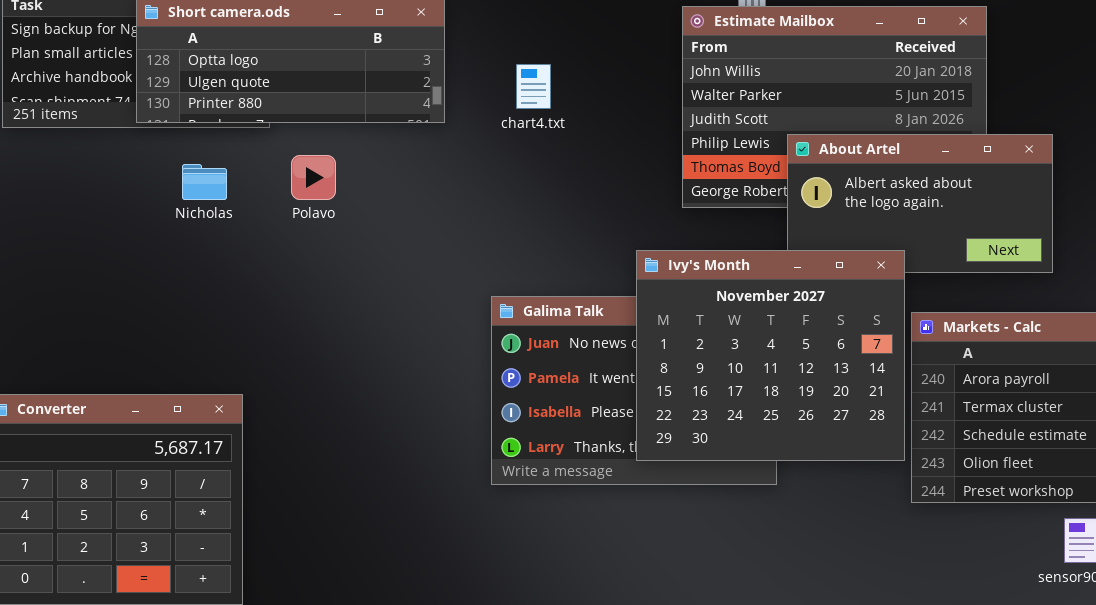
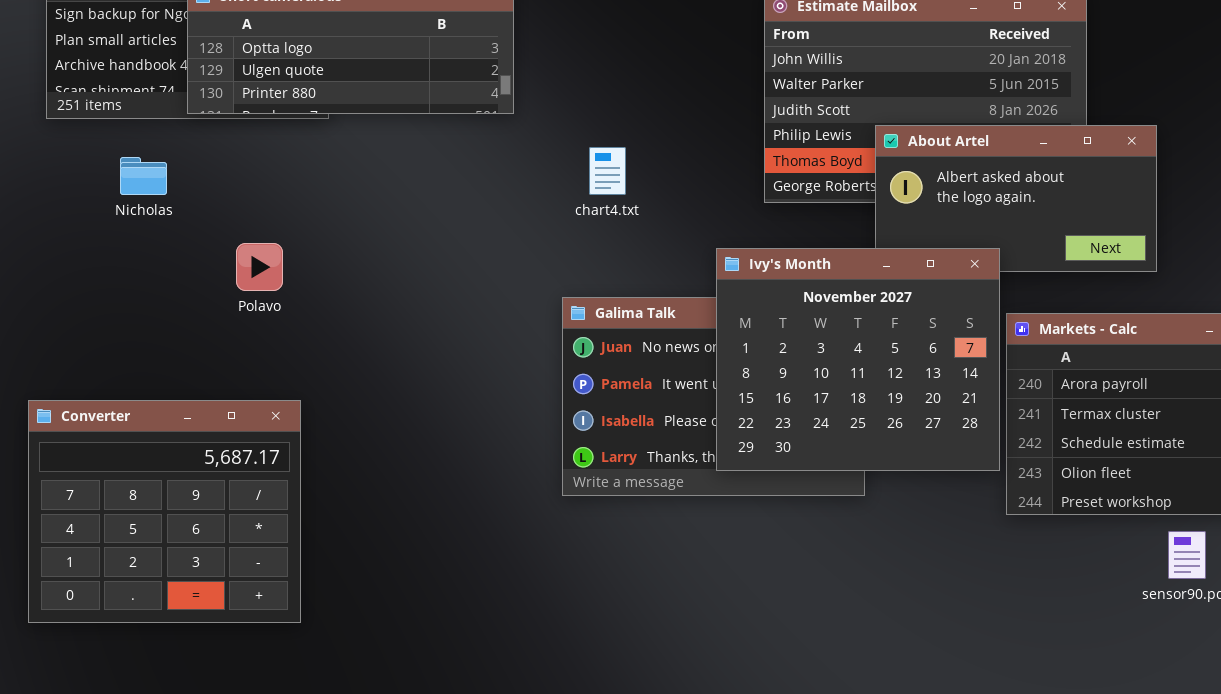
chart4.txt: [516,64,551,109] -> [589,147,626,195], moved
Polavo: [291,155,336,200] -> [236,243,283,291], moved
Nicholas: [182,164,227,200] -> [120,157,167,195], moved

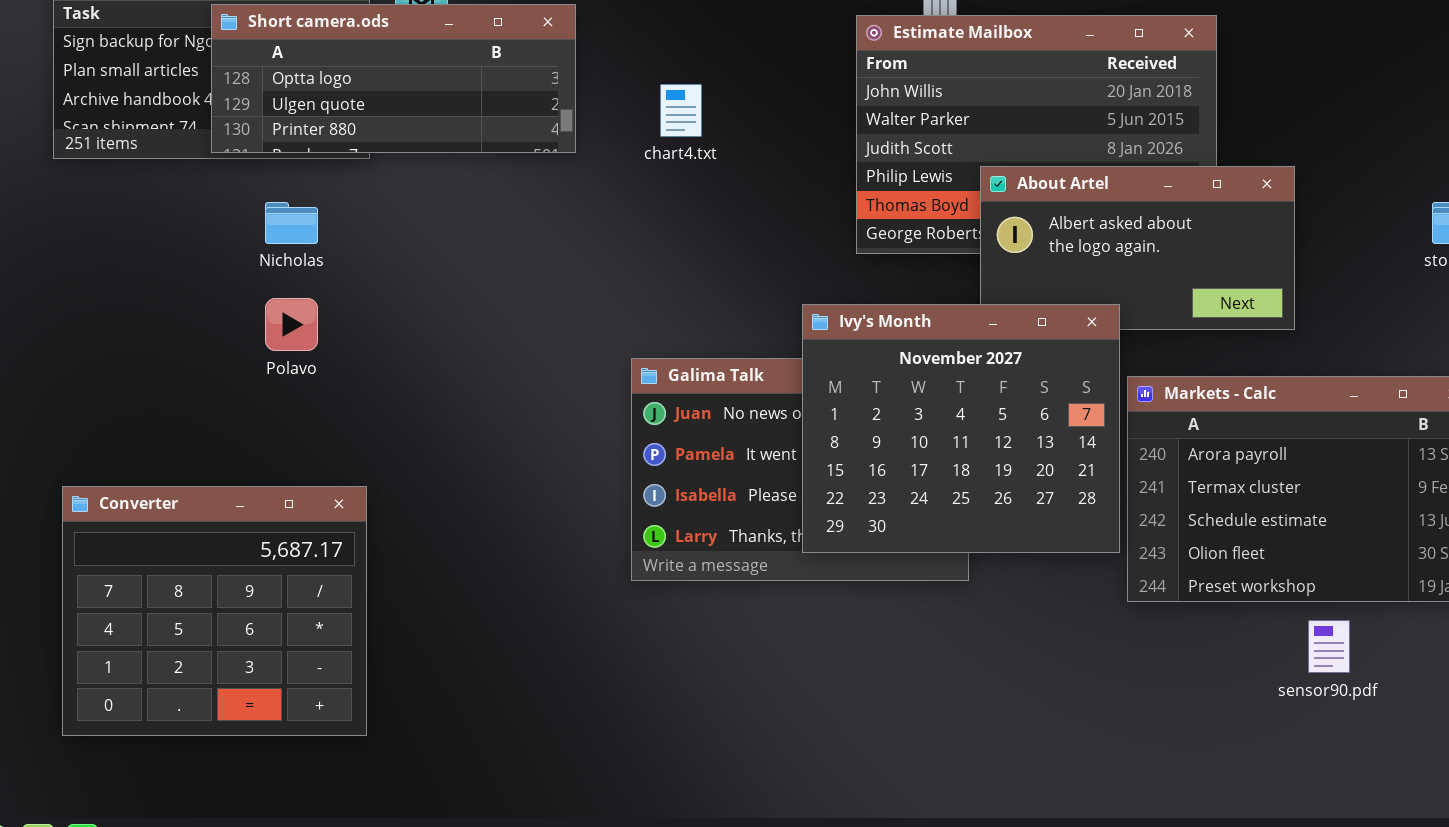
chart4.txt: [589,147,626,195] -> [660,84,702,137], moved
Nicholas: [120,157,167,195] -> [265,202,318,244], moved
Converter: [28,400,301,623] -> [62,486,367,736], moved

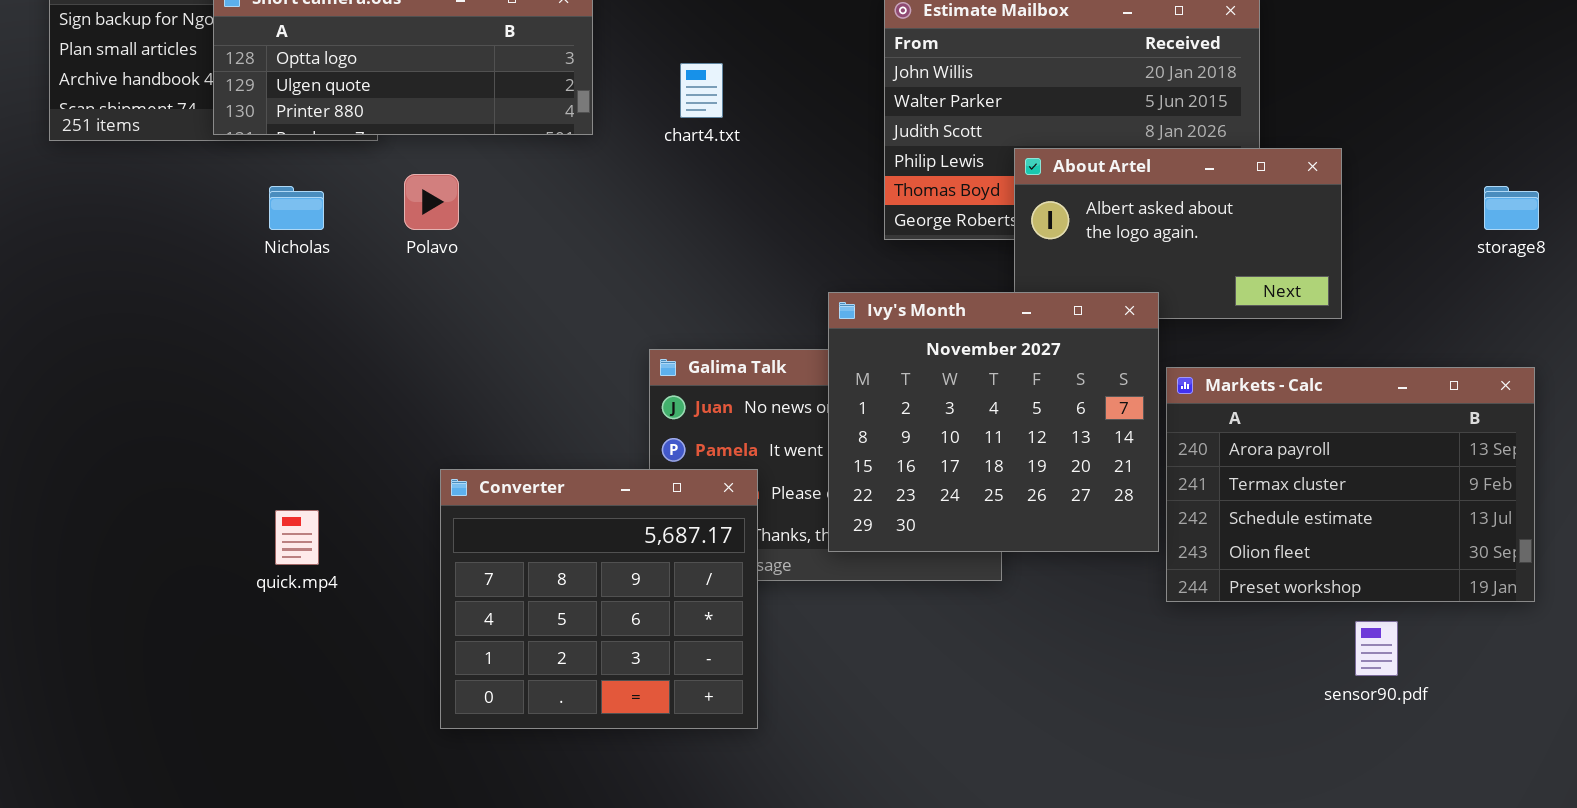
Polavo: [265,298,318,351] -> [404,174,459,230], moved
Converter: [62,486,367,736] -> [440,469,758,729], moved

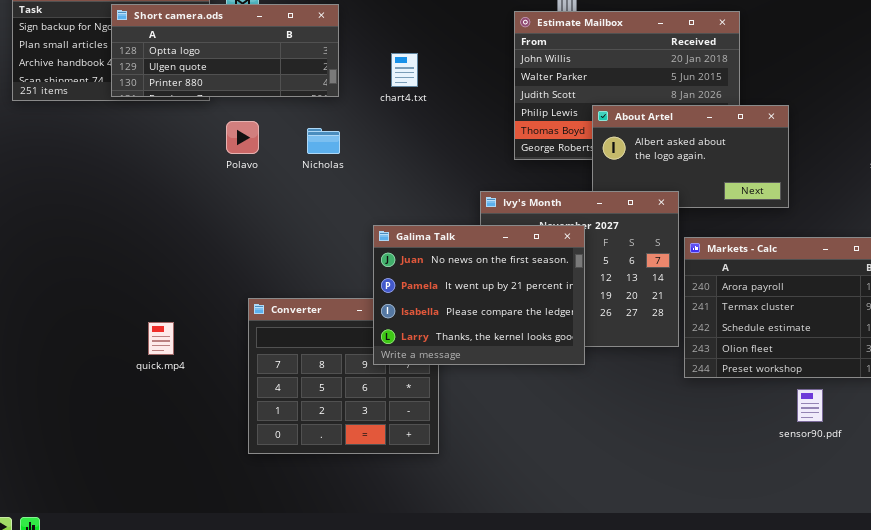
Nicholas: [269,186,324,230] -> [307,128,340,154], moved
Galima Talk: [649,349,1002,581] -> [373,225,585,365], raised

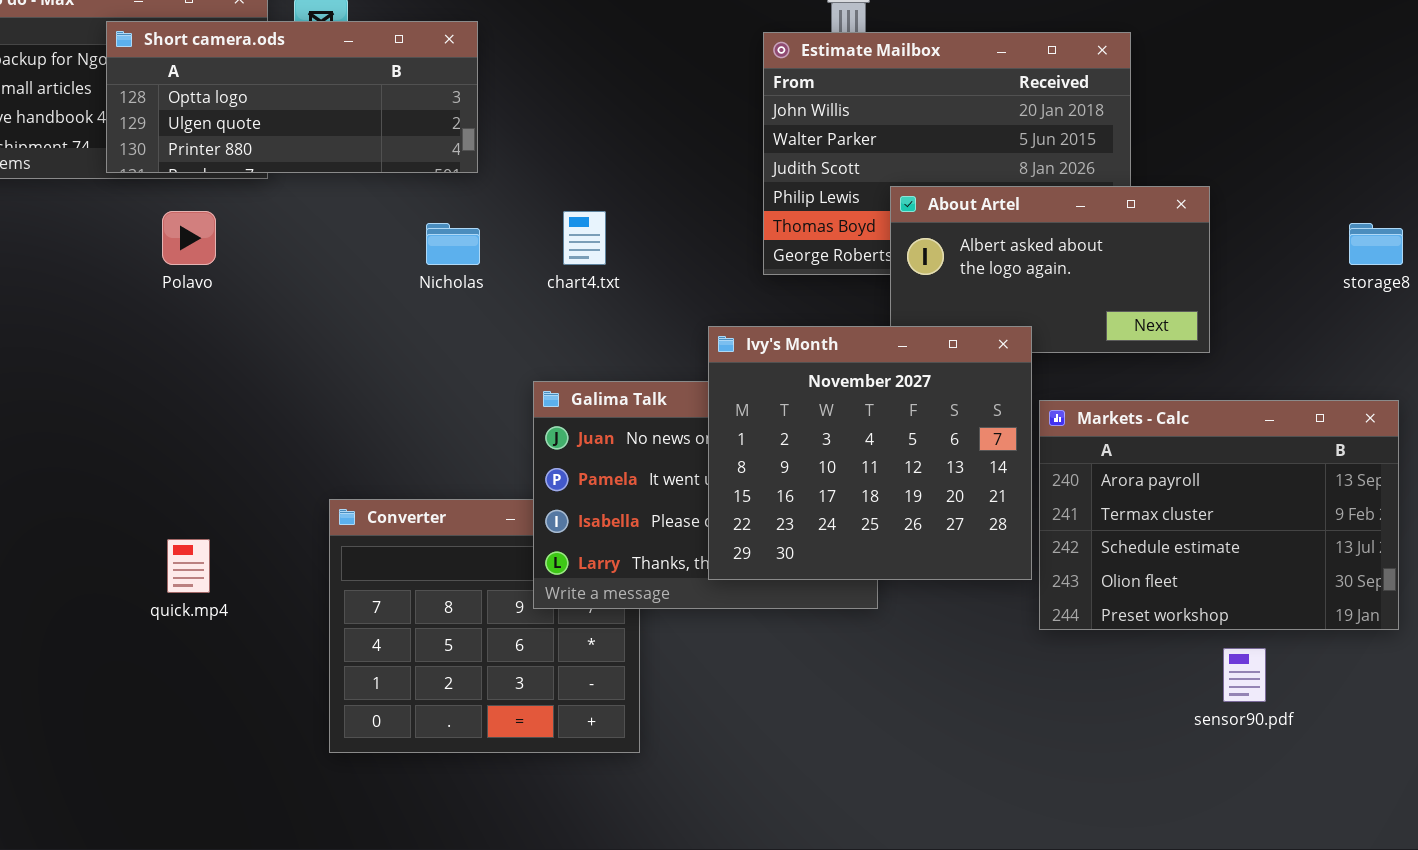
chart4.txt: [391,53,418,87] -> [563,211,606,265], moved
Polavo: [226,121,259,154] -> [162,211,216,265], moved
Ivy's Month: [480,191,679,347] -> [708,326,1032,580], raised

